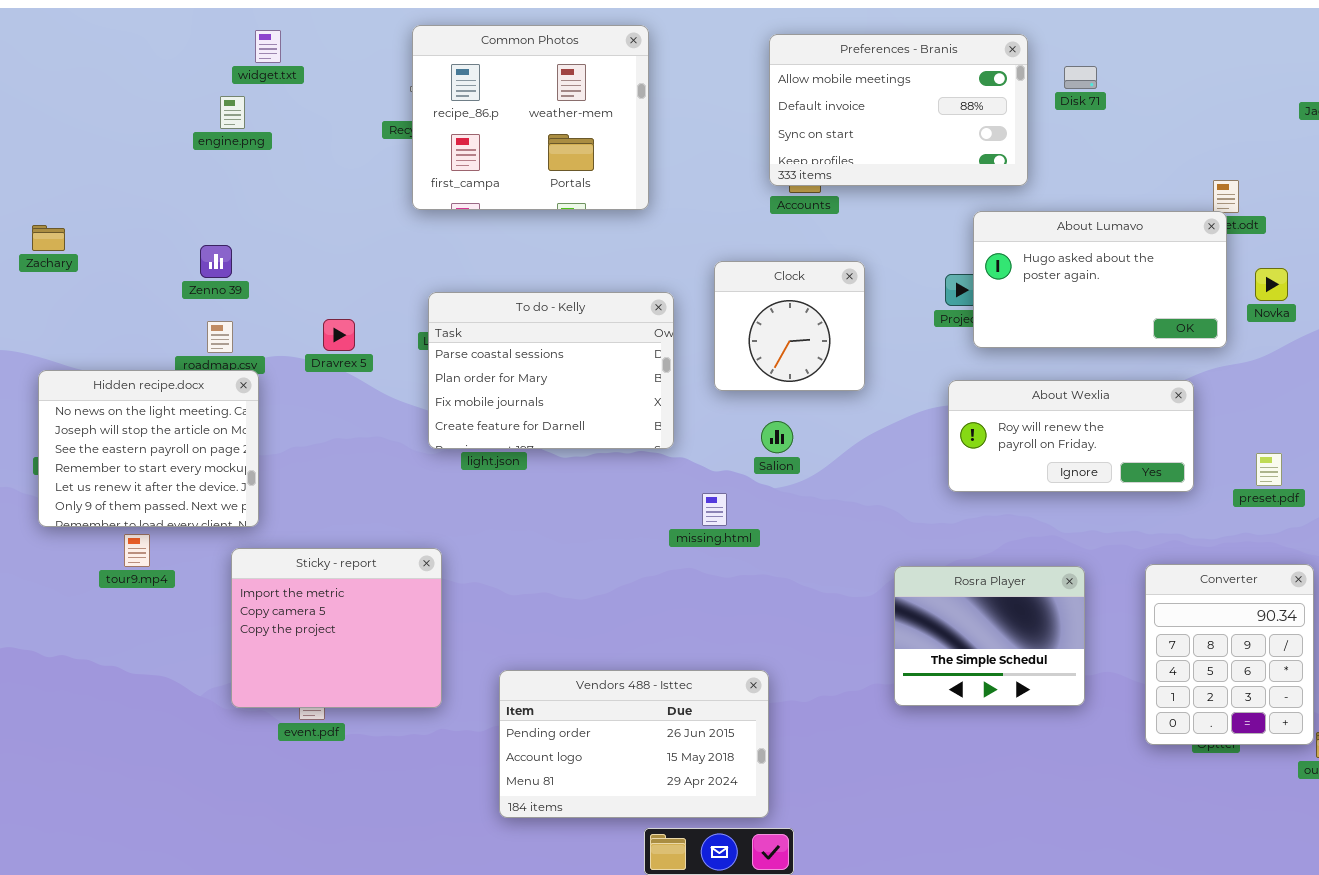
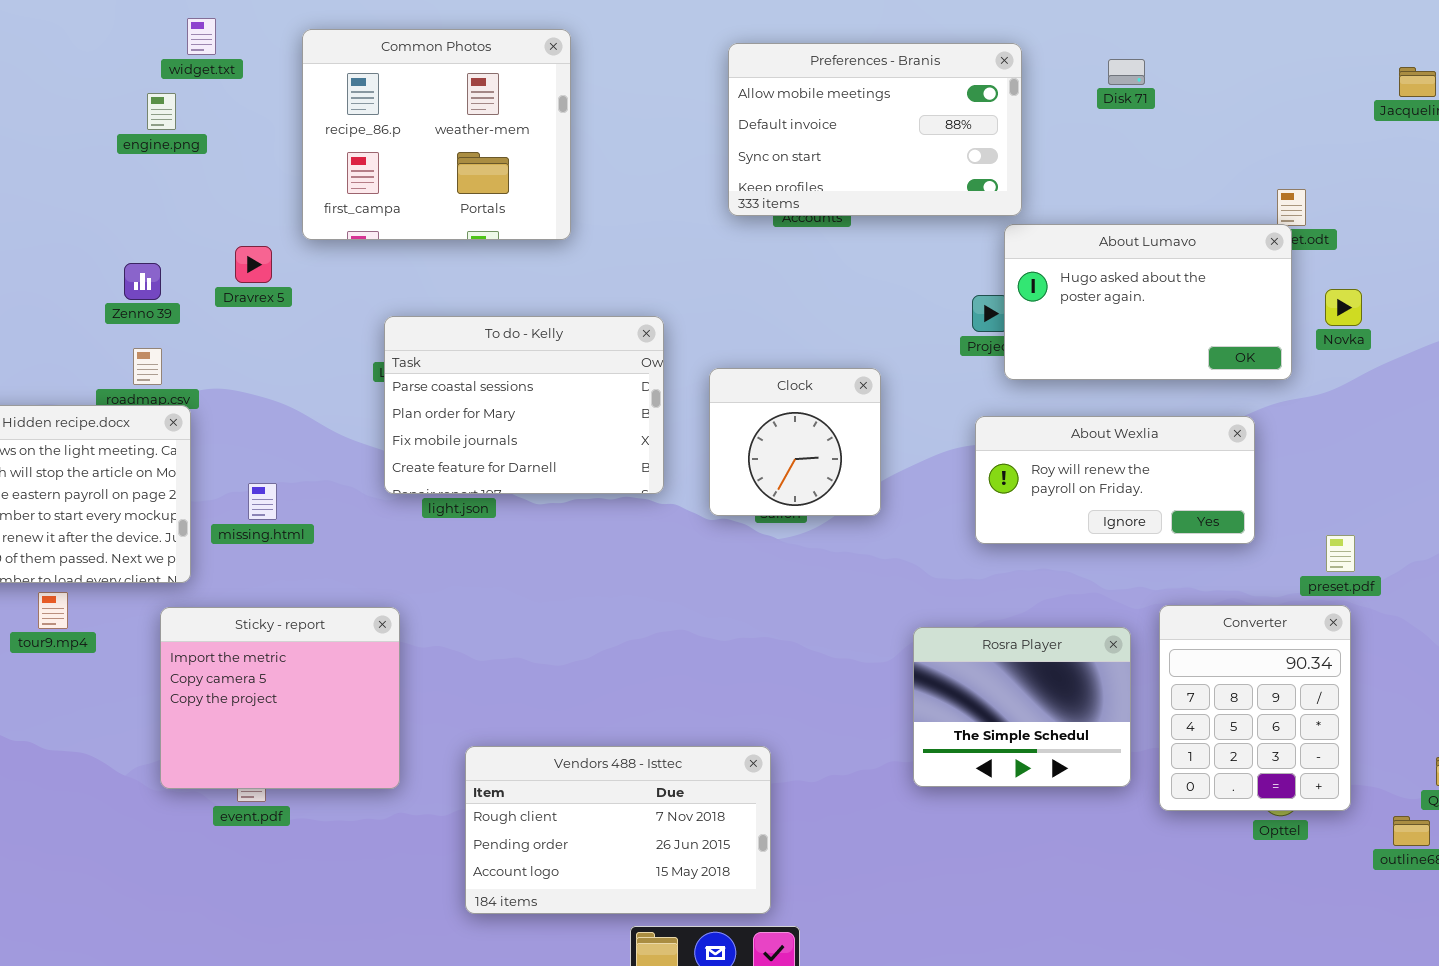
Common Photos: [412,25,649,210] -> [302,29,571,240], moved
Preferences - Branis: [769,34,1028,186] -> [728,43,1022,216], moved
Clock: [714,261,865,391] -> [709,368,881,516], moved
Dravrex 5: [323,319,355,351] -> [235,246,272,283], moved
preset.pdf: [1256,453,1282,486] -> [1326,535,1355,572], moved
missing.html: [702,493,727,526] -> [248,483,277,520], moved
Converter: [1145,564,1314,745] -> [1159,605,1351,811], moved
Vendors 488 - Isttec: [499,670,769,818] -> [465,746,771,914], scrolled up 1 row

